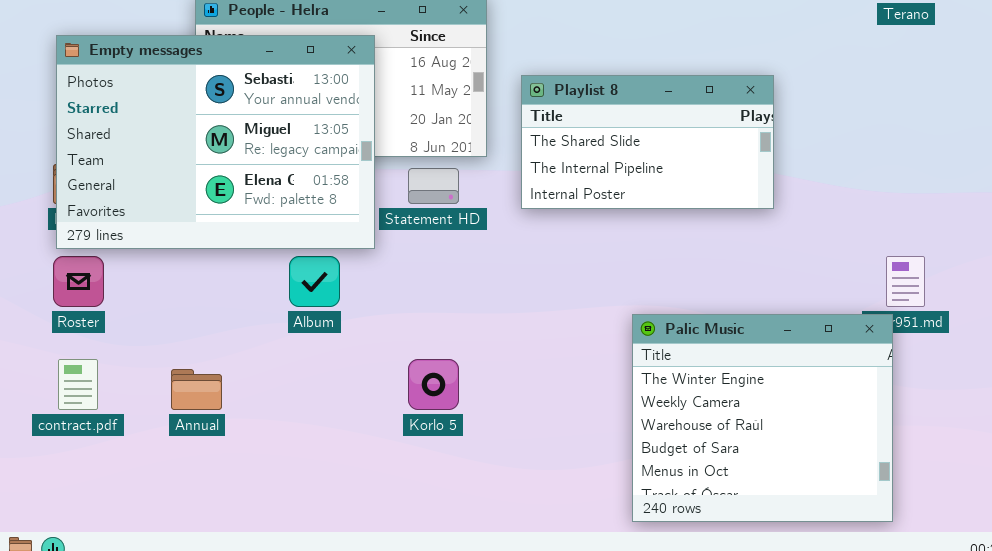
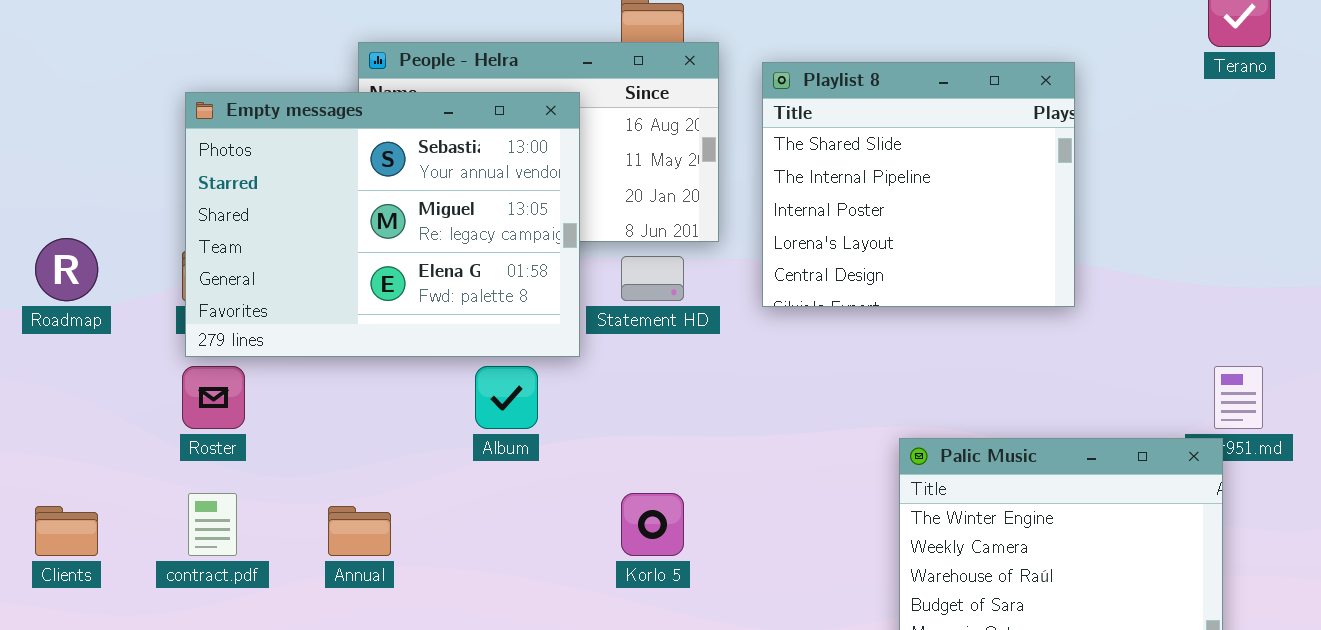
Playlist 8: [521,75,774,209] -> [762,62,1075,307], resized

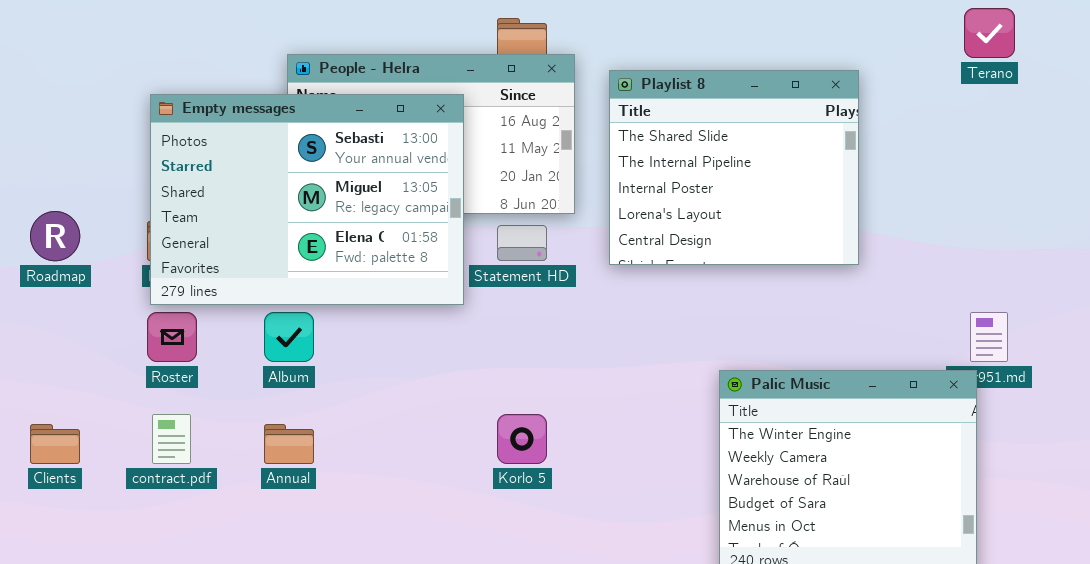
Album: [475,366,538,429] -> [264,312,314,362], moved

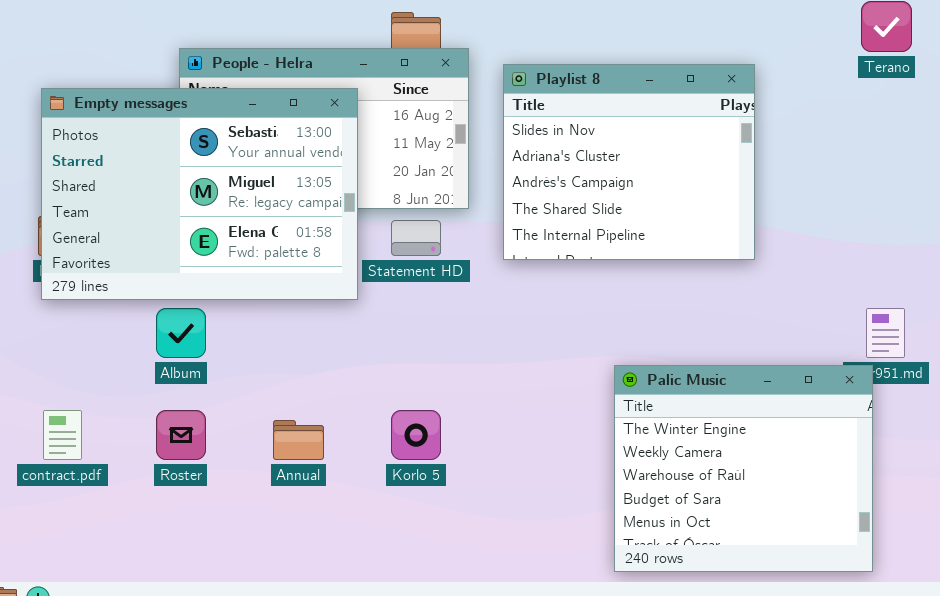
Playlist 8: [609,70,859,265] -> [503,64,755,260], scrolled up 3 rows
Roster: [147,312,197,362] -> [156,410,206,460], moved
Annual: [264,424,314,464] -> [273,420,324,460], moved

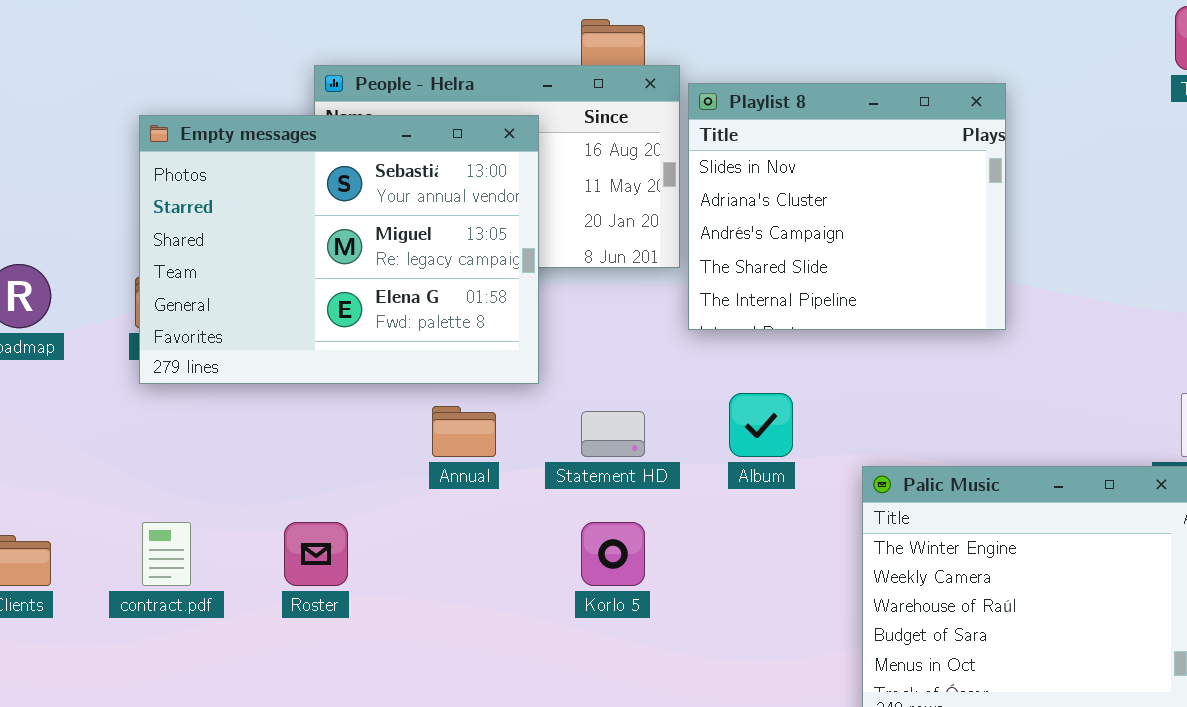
Playlist 8: [503,64,755,260] -> [688,83,1006,330], moved
Statement HD: [391,220,441,256] -> [581,411,645,457], moved
Album: [156,308,206,358] -> [729,393,793,457], moved
Annual: [273,420,324,460] -> [432,406,496,457], moved

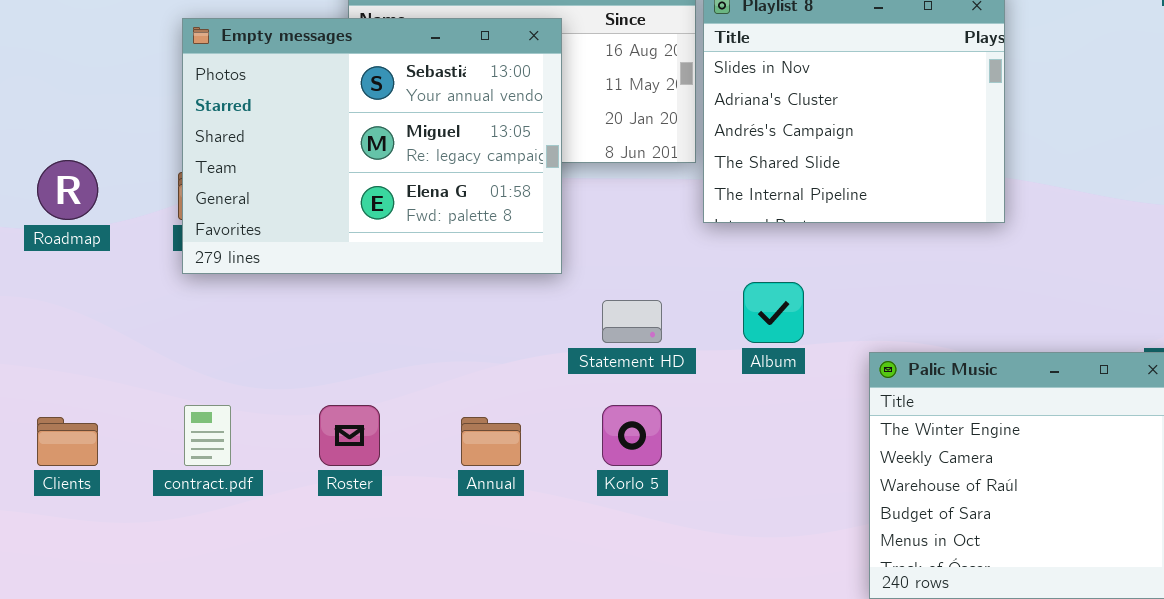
Annual: [432,406,496,457] -> [461,417,521,466], moved

